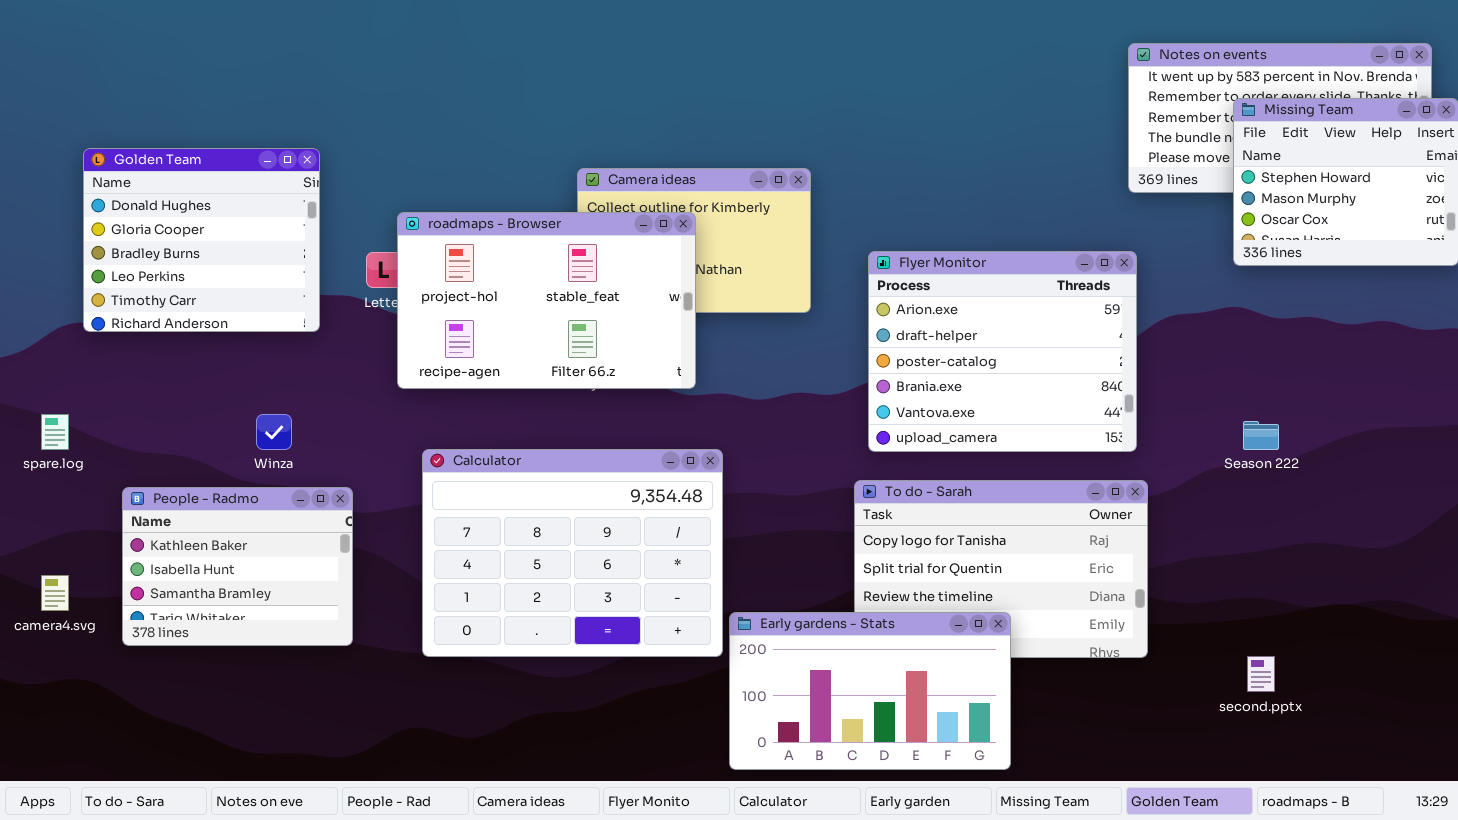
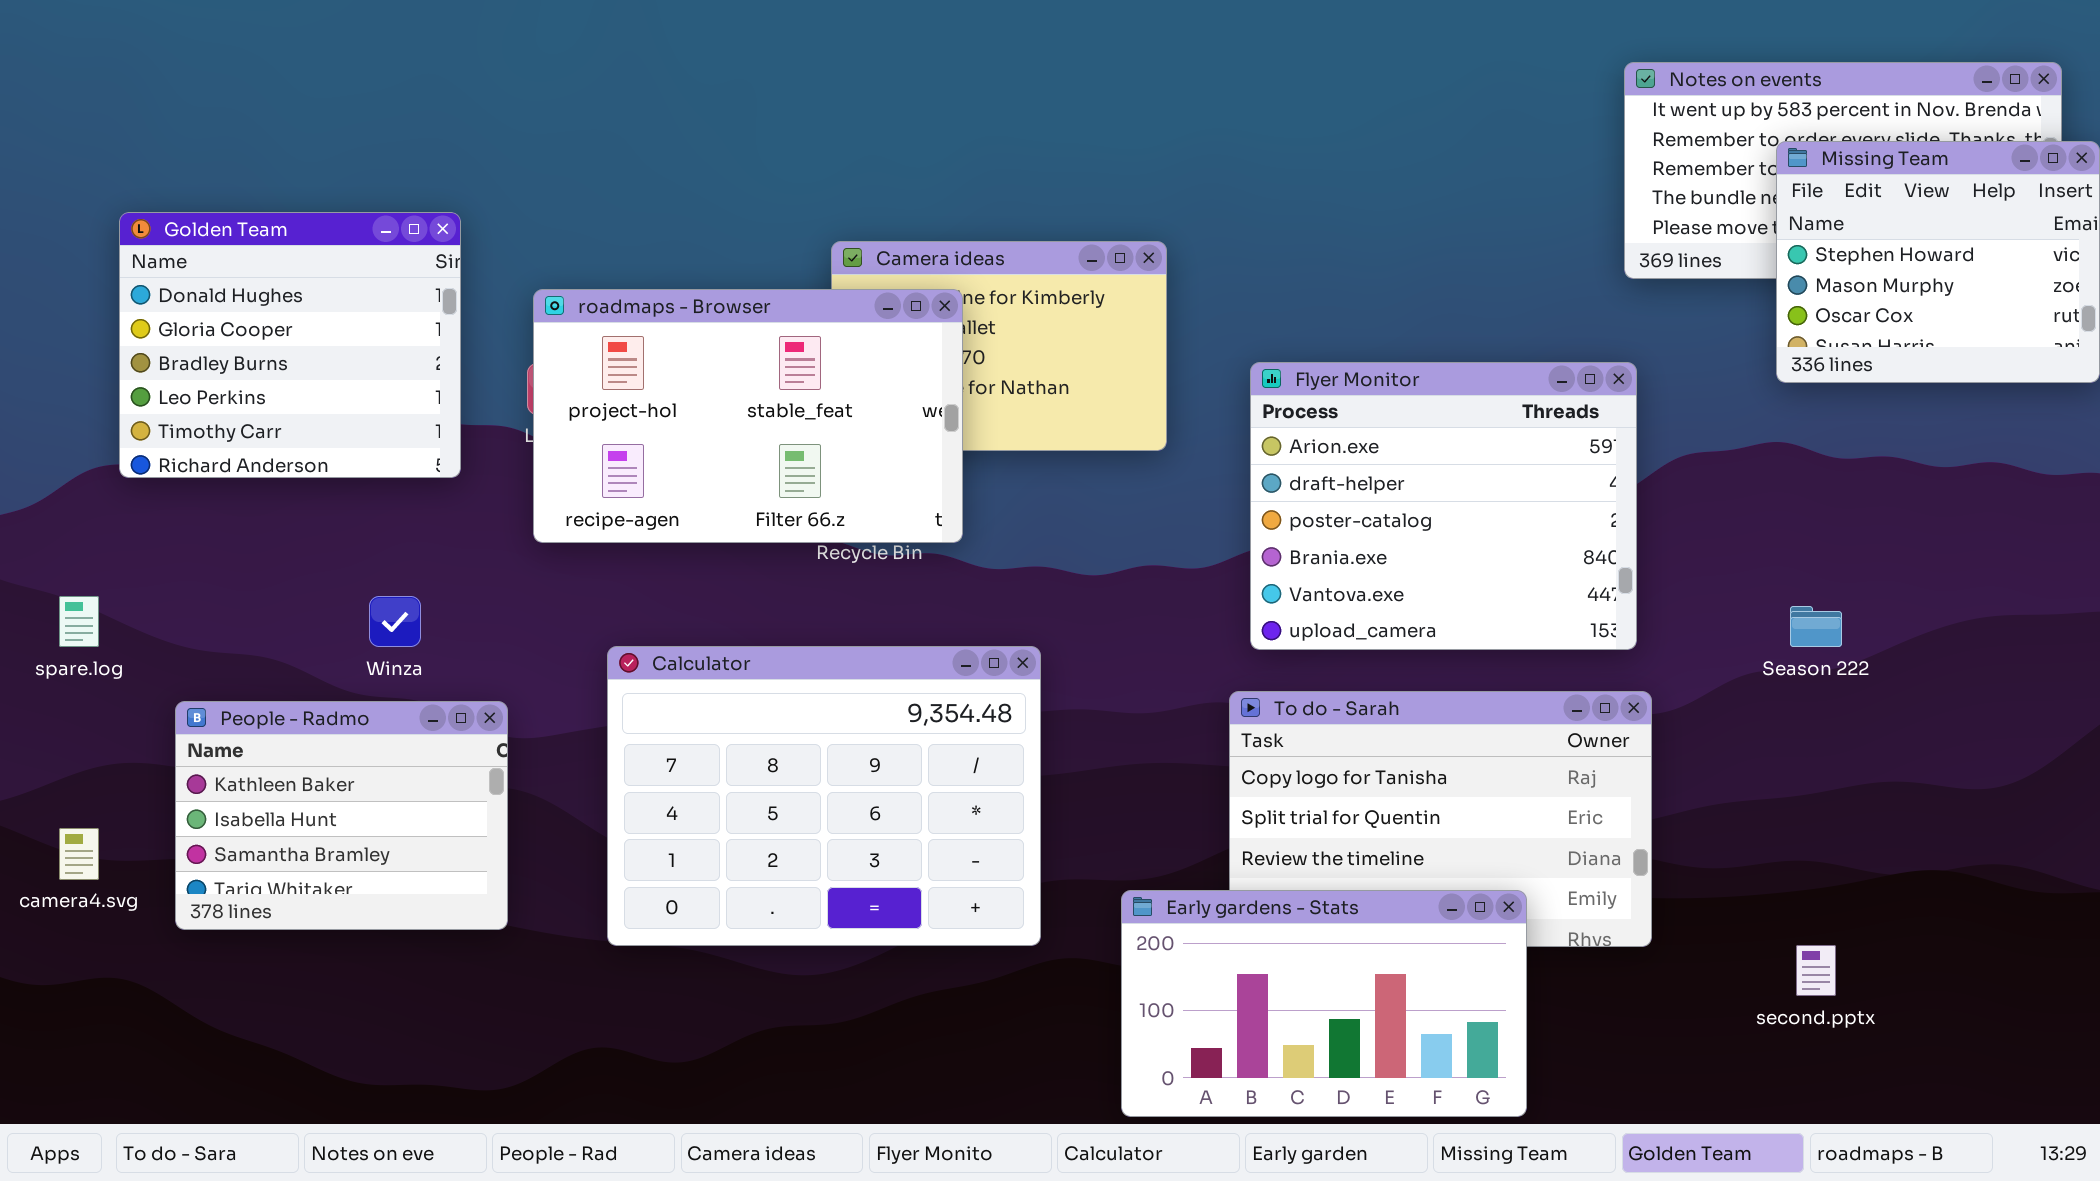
roadmaps - Browser: [397,212,696,389] -> [533,289,963,543], moved
Early gardens - Stats: [729,612,1011,770] -> [1121,890,1527,1117], moved

